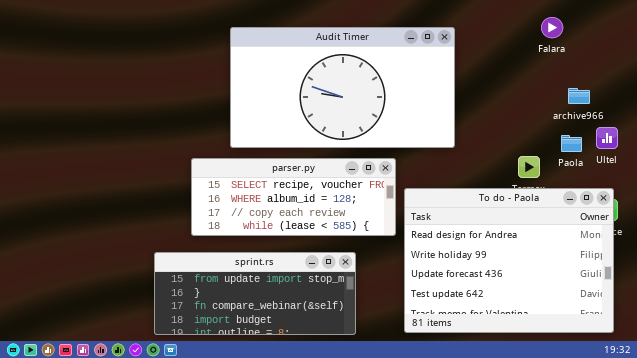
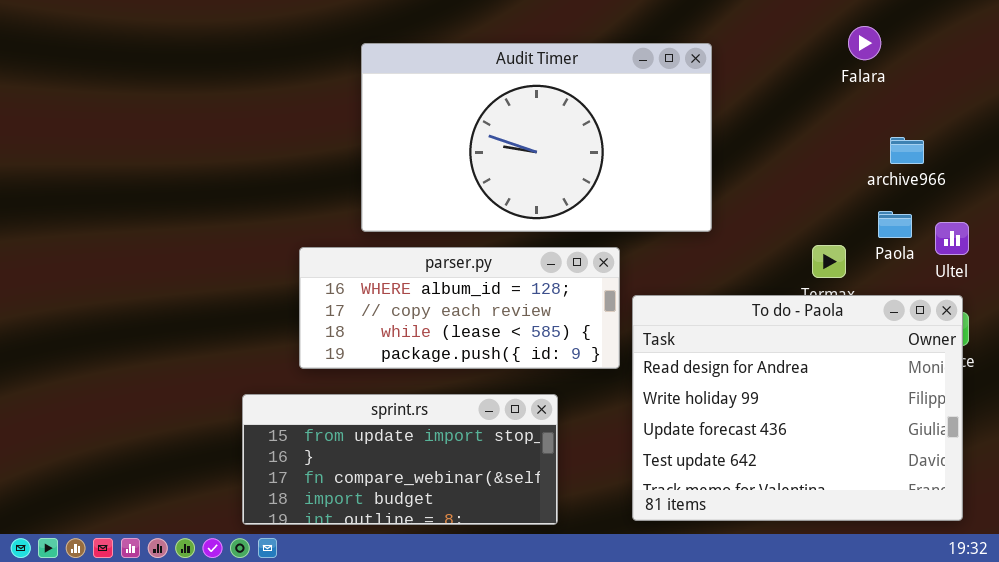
Ultel: [596,127,618,149] -> [935,222,969,255], moved
parser.py: [191,158,396,236] -> [299,247,620,369], scrolled down 1 row

